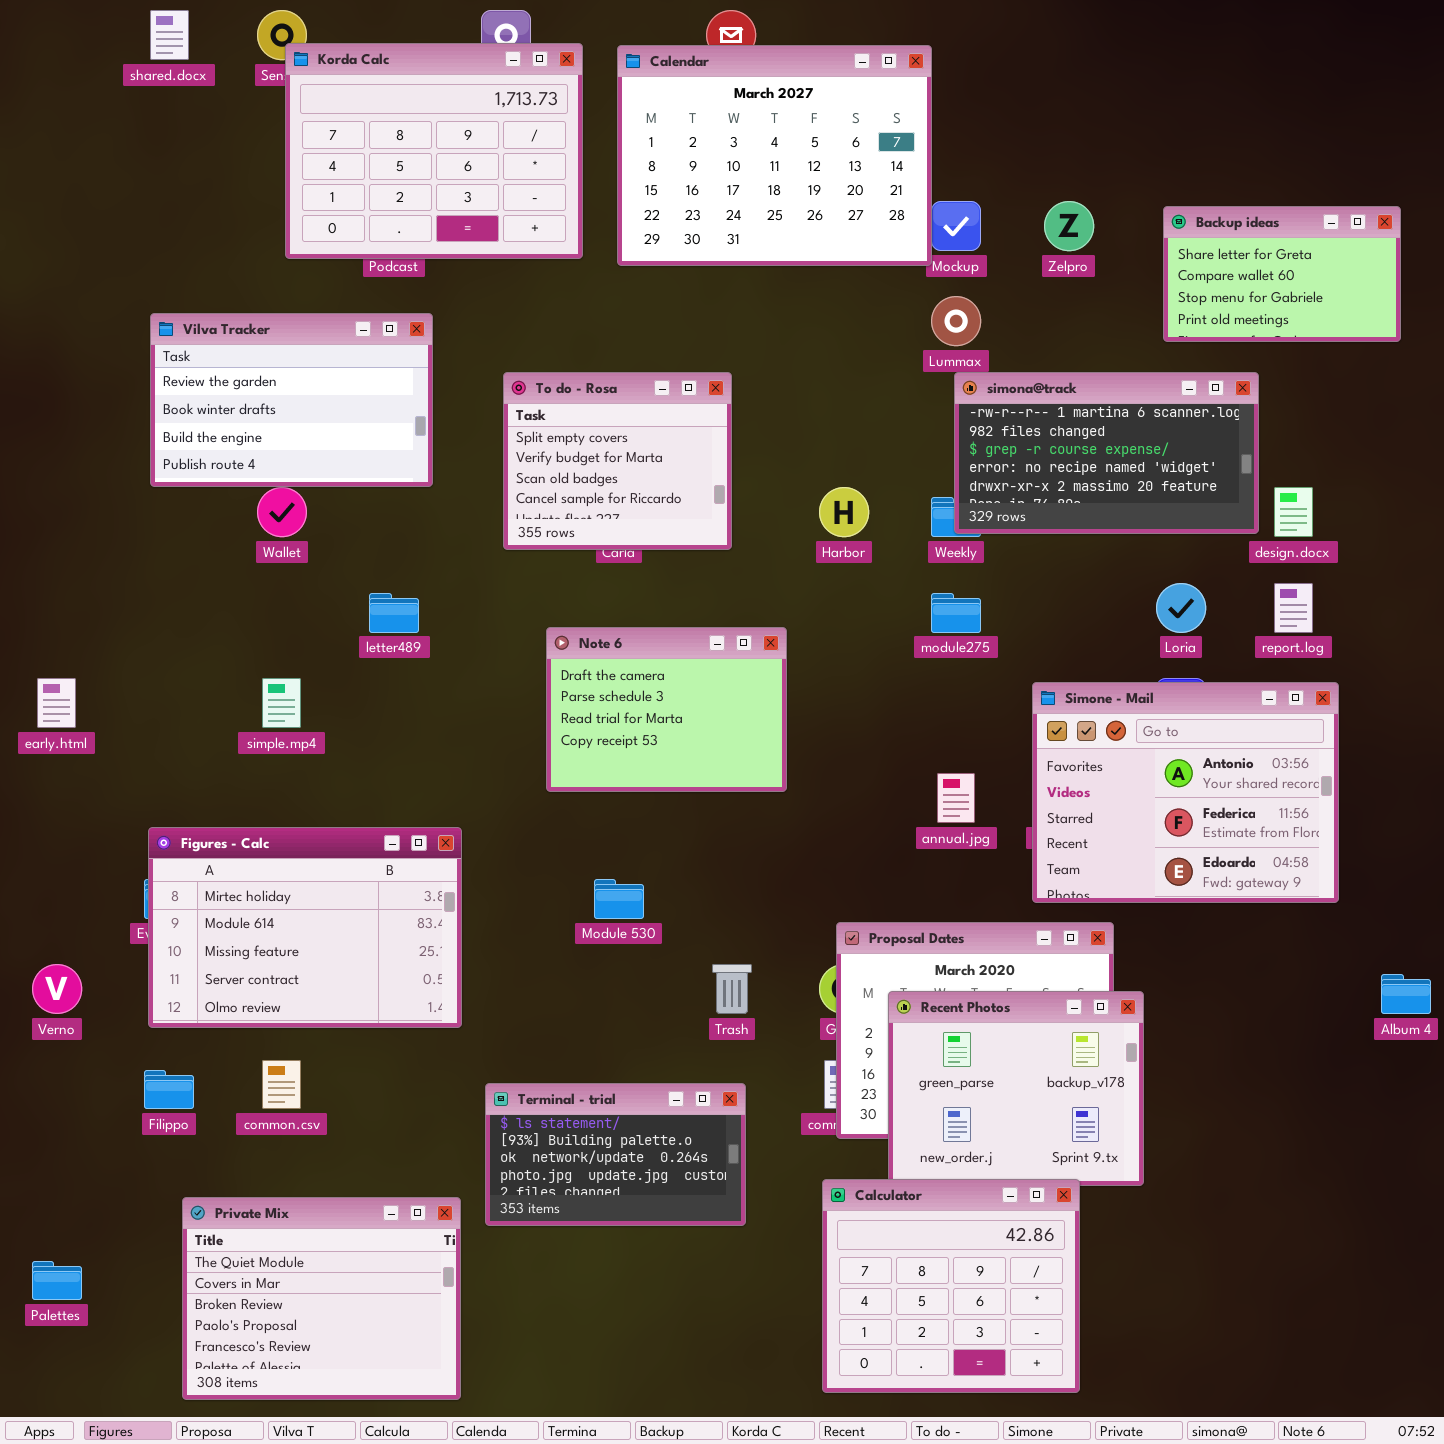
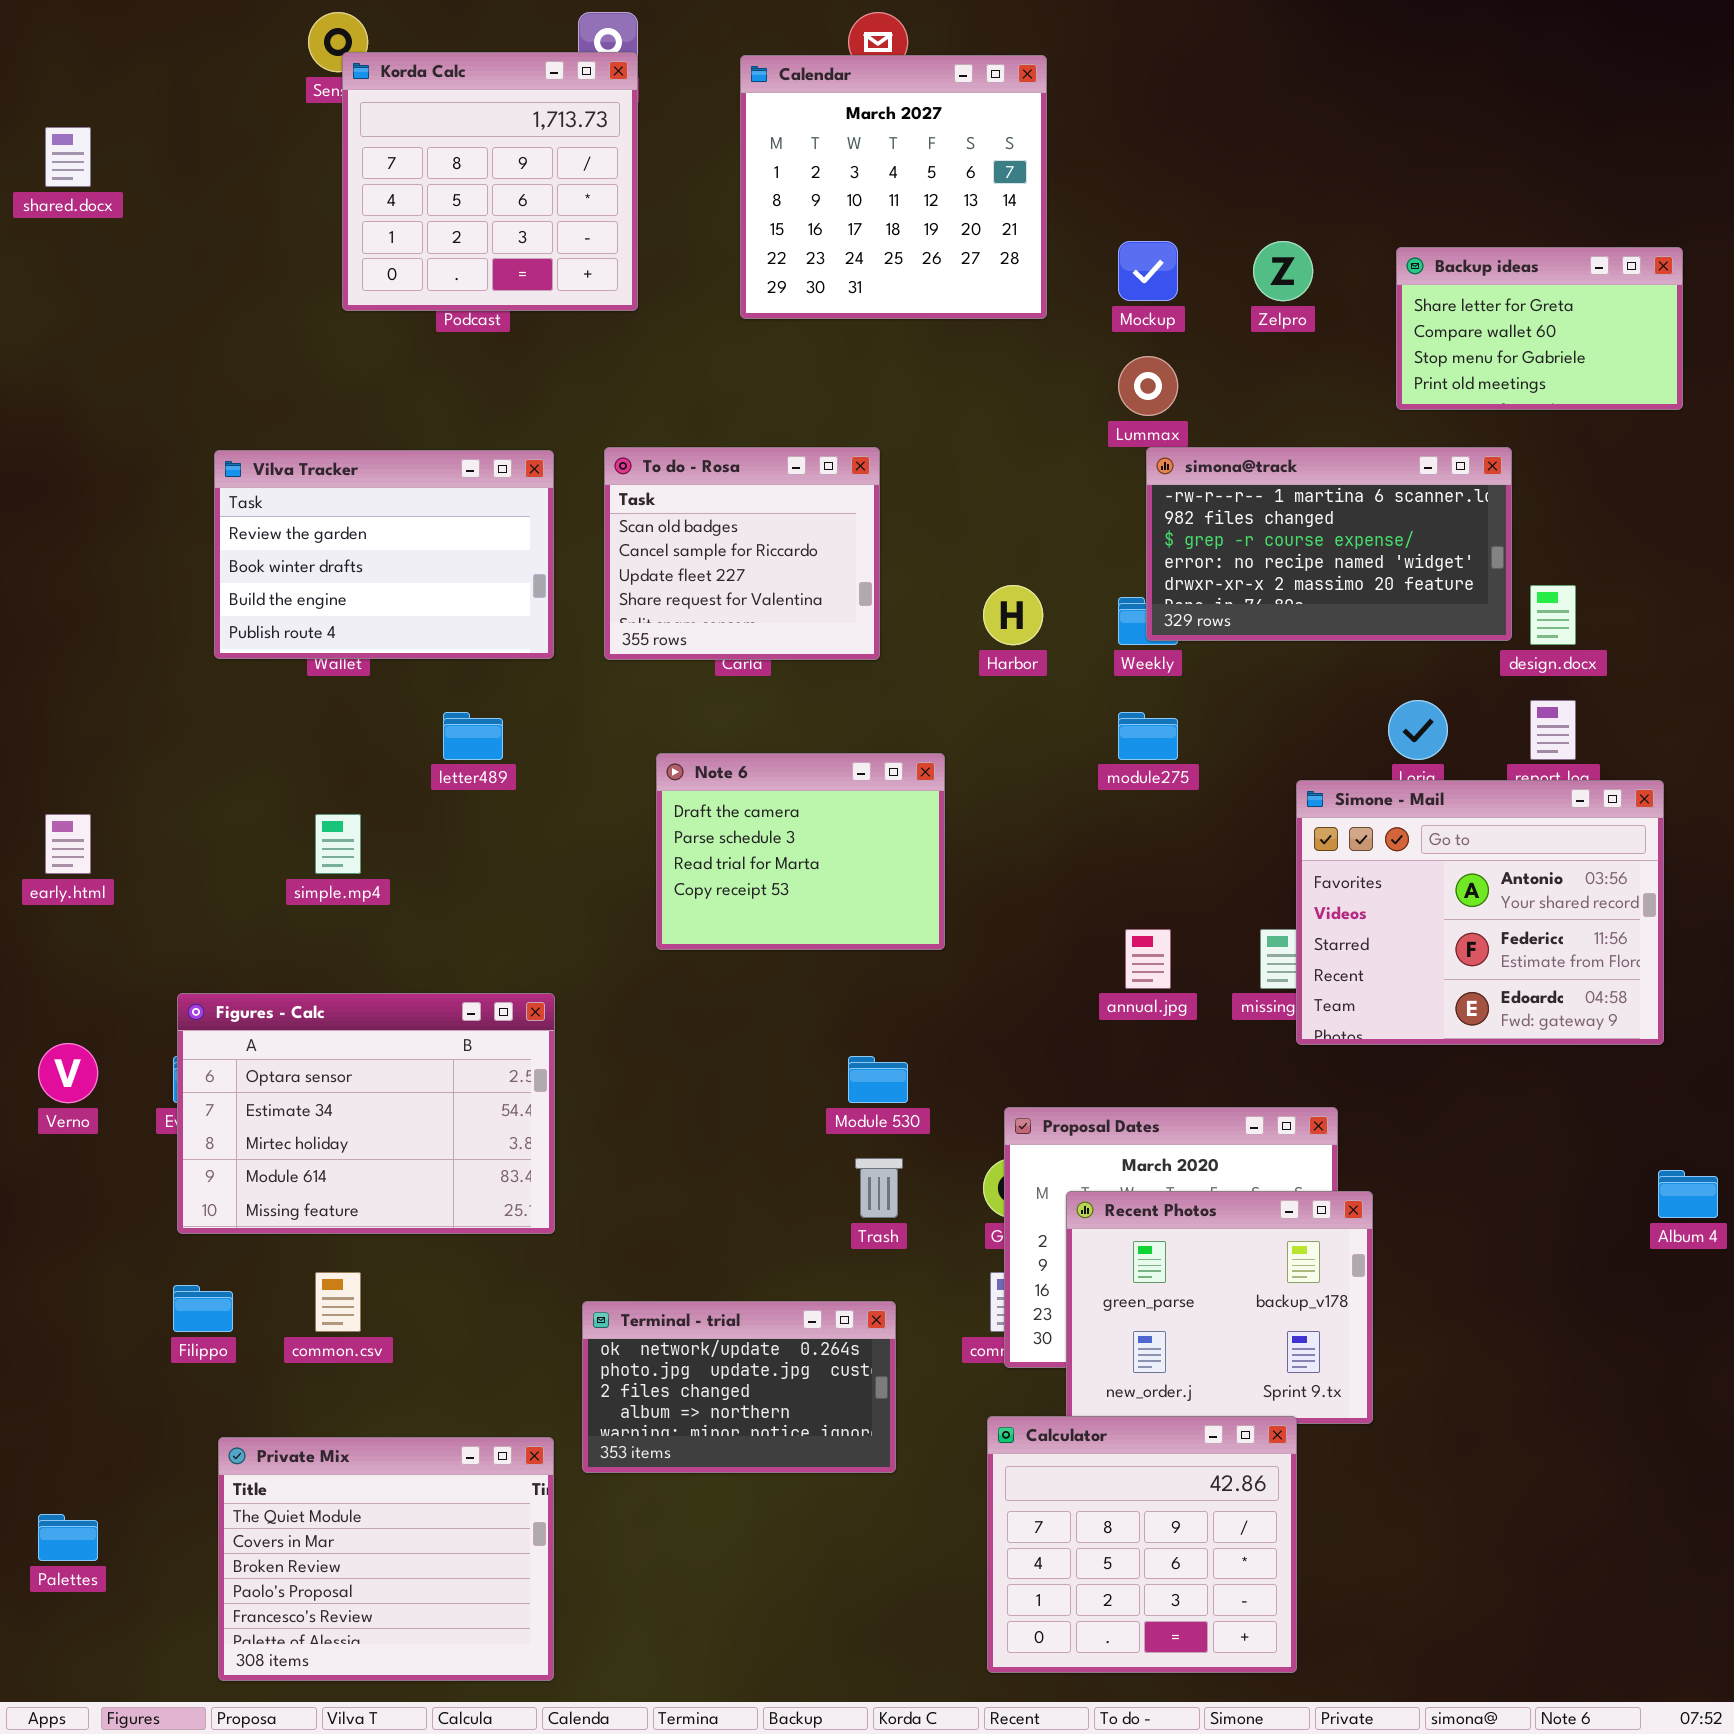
shared.docx: [150,10,189,60] -> [45,127,91,187], moved
Korda Calc: [285,43,583,259] -> [342,52,638,311], resized
Calendar: [617,45,932,266] -> [740,55,1047,319], resized
Vilva Tracker: [150,313,433,487] -> [214,450,554,659], moved
To do - Rosa: [503,372,732,550] -> [604,447,880,660], scrolled down 2 rows
Simone - Mail: [1032,682,1339,903] -> [1296,780,1664,1045], moved
Figures - Calc: [148,827,462,1028] -> [177,993,555,1234], scrolled up 2 rows
Module 530: [594,879,644,919] -> [848,1056,908,1103], moved
Verno: [32,964,82,1014] -> [38,1043,98,1103], moved
Terminal - trial: [485,1083,746,1226] -> [582,1301,896,1473], scrolled down 2 rows

